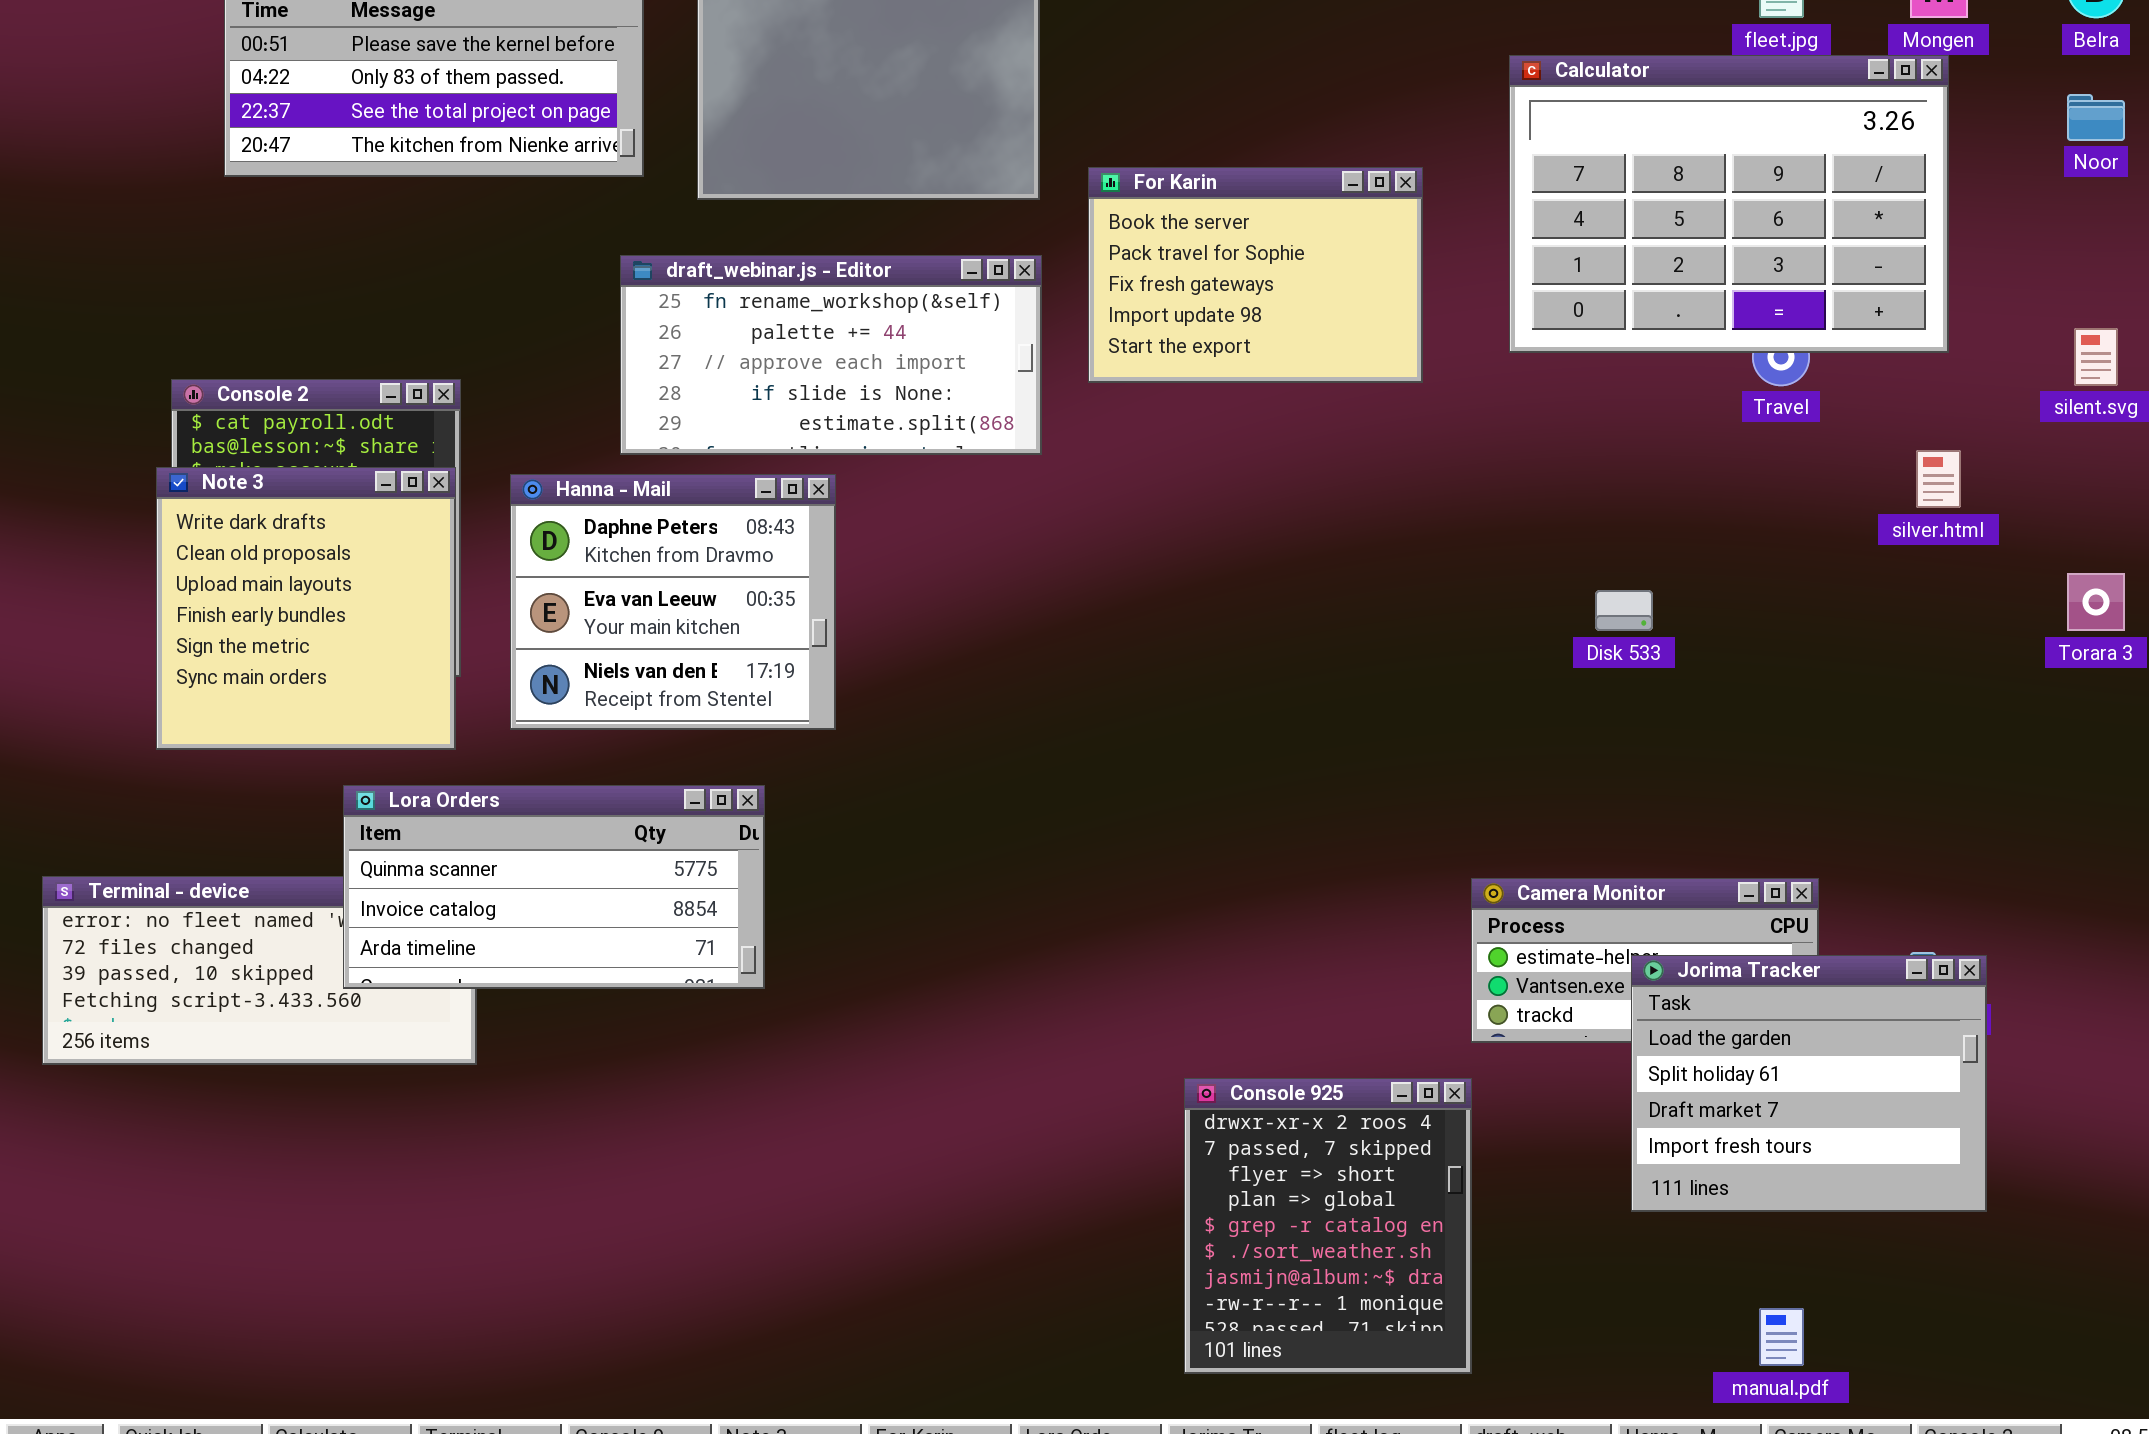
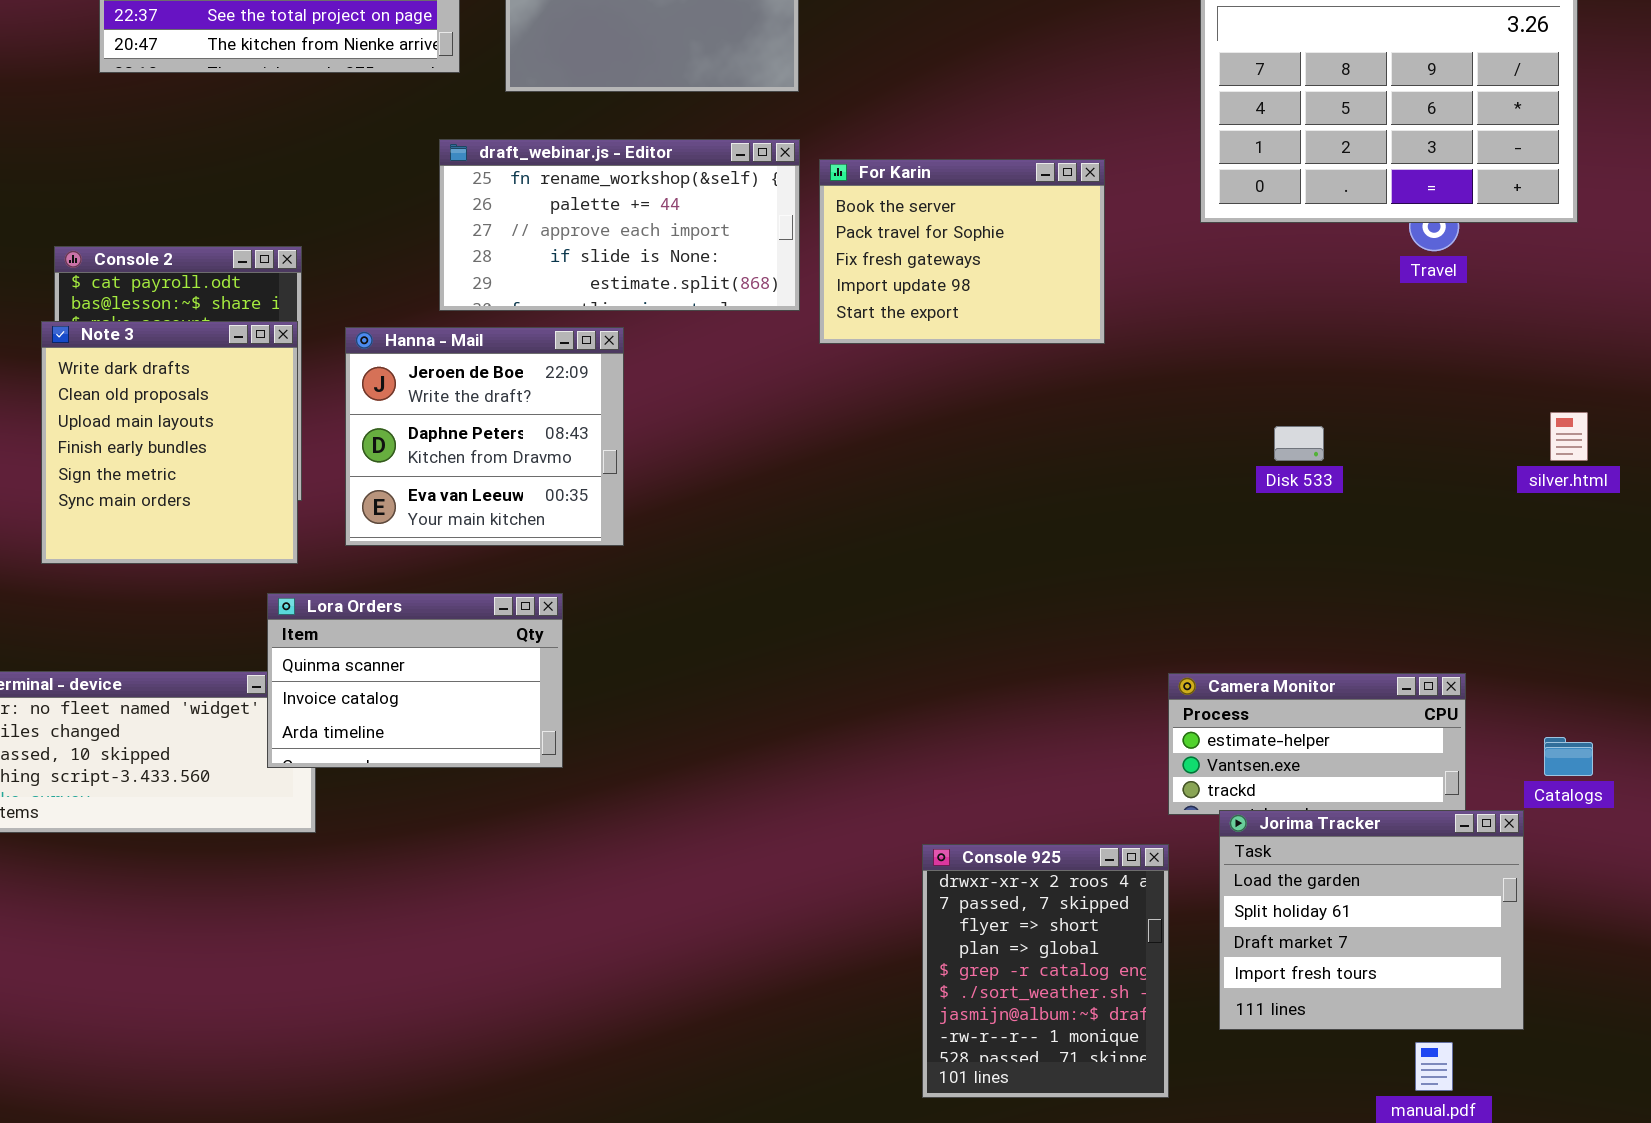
For Karin: [1088,167,1423,383] -> [819,159,1105,344], moved
silver.html: [1916,450,1961,508] -> [1550,412,1588,461], moved
Hanna - Mail: [510,474,836,730] -> [345,327,624,546], scrolled up 1 row
Lora Orders: [343,785,765,989] -> [267,593,563,768], resized
Jorima Tracker: [1631,955,1987,1212] -> [1219,810,1524,1030], moved

